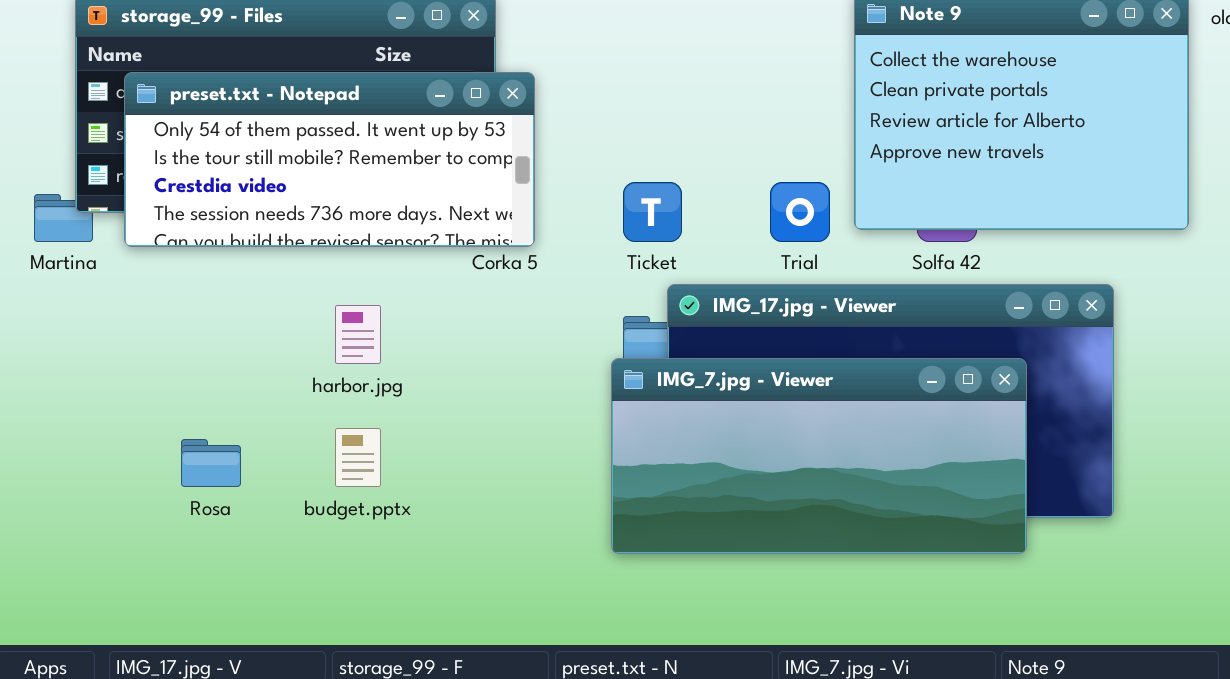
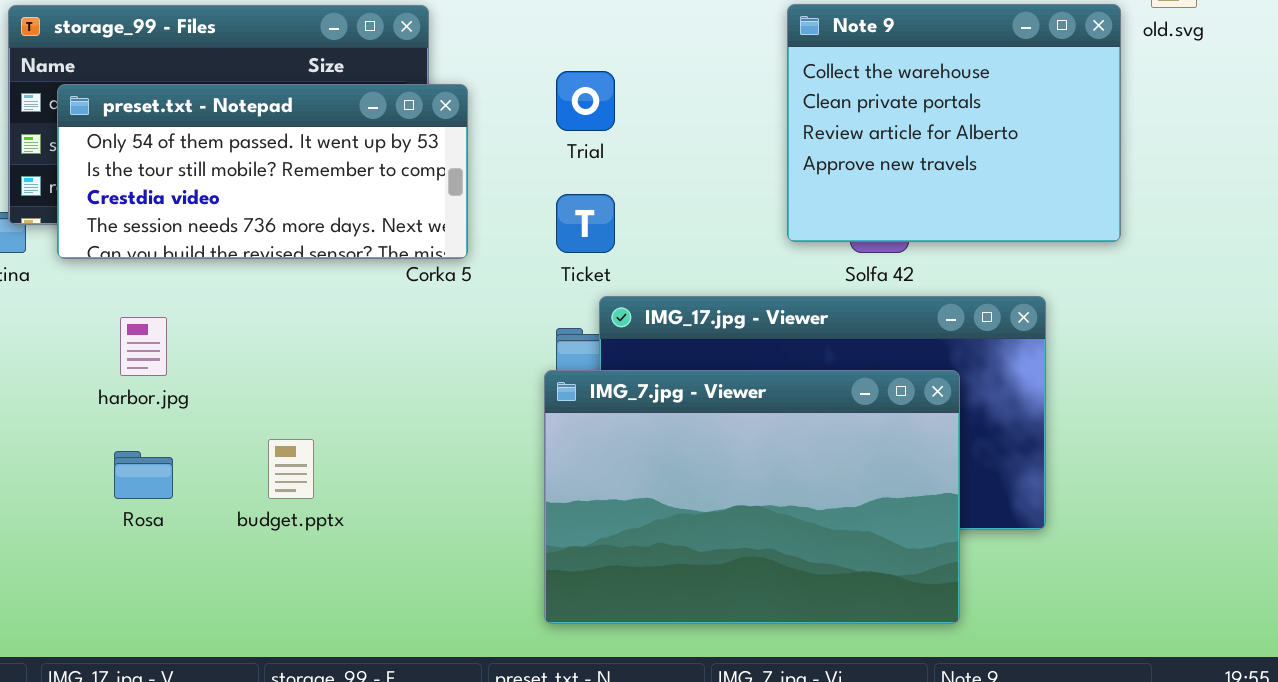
Trial: [770,182,830,242] -> [556,71,615,131], moved
harbor.jpg: [335,305,381,364] -> [120,317,167,376], moved
IMG_7.jpg - Viewer: [611,358,1027,554] -> [544,370,960,624], resized

